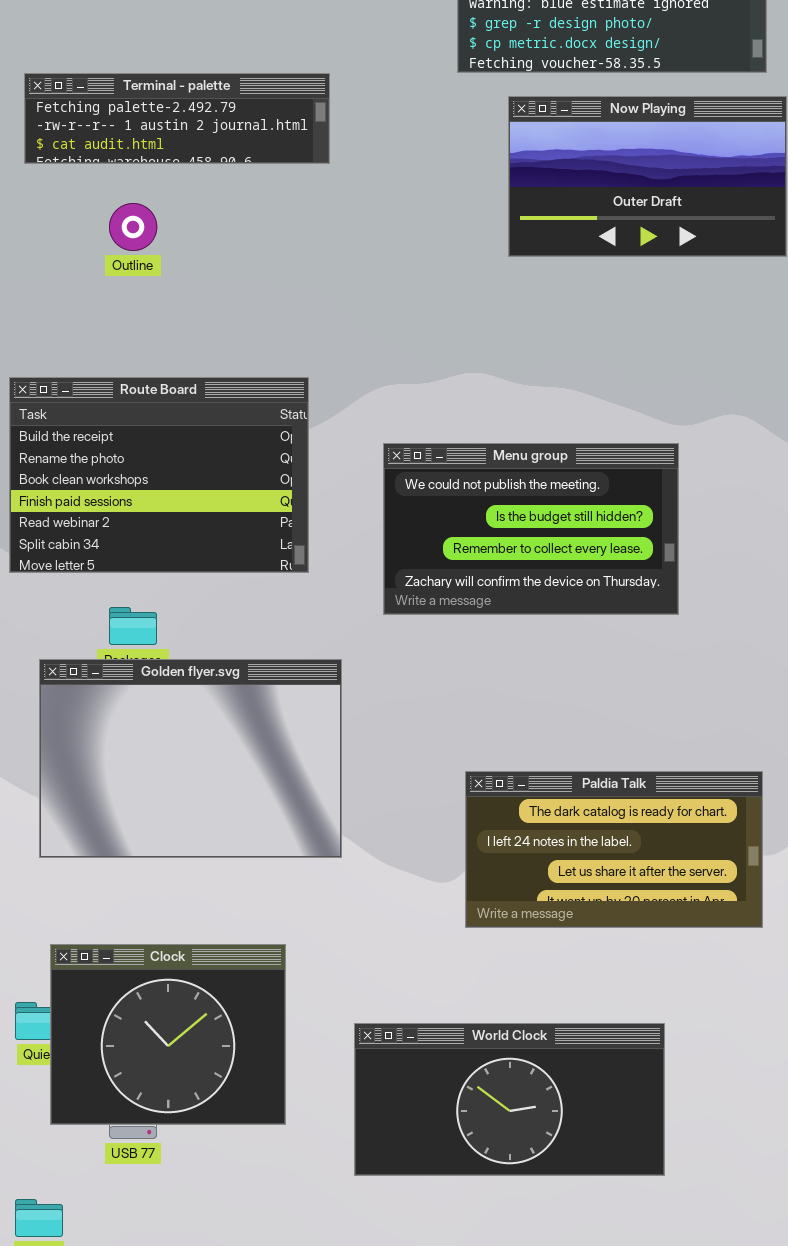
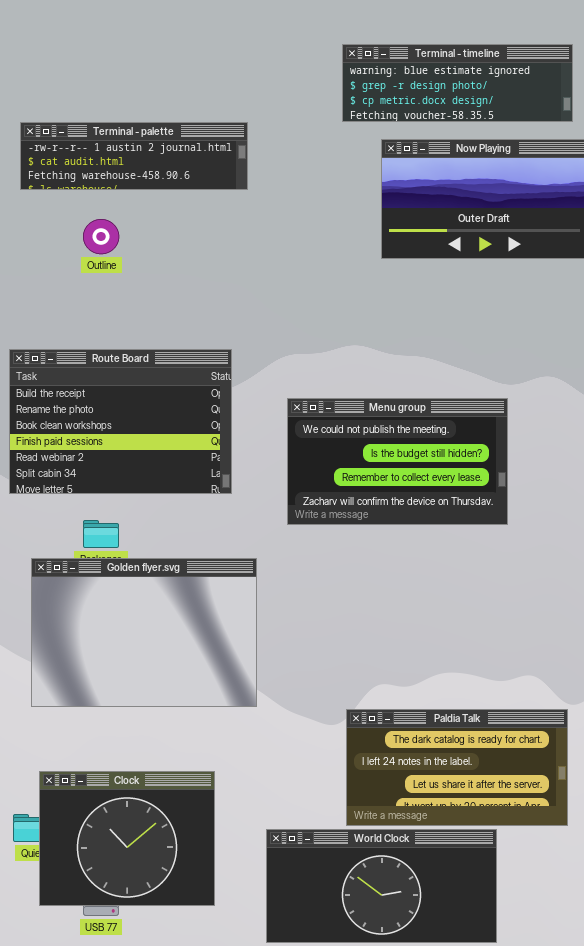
Terminal - palette: [24,73,330,164] -> [20,122,248,190], scrolled down 1 row
Paldia Talk: [465,771,763,928] -> [346,709,568,826], moved

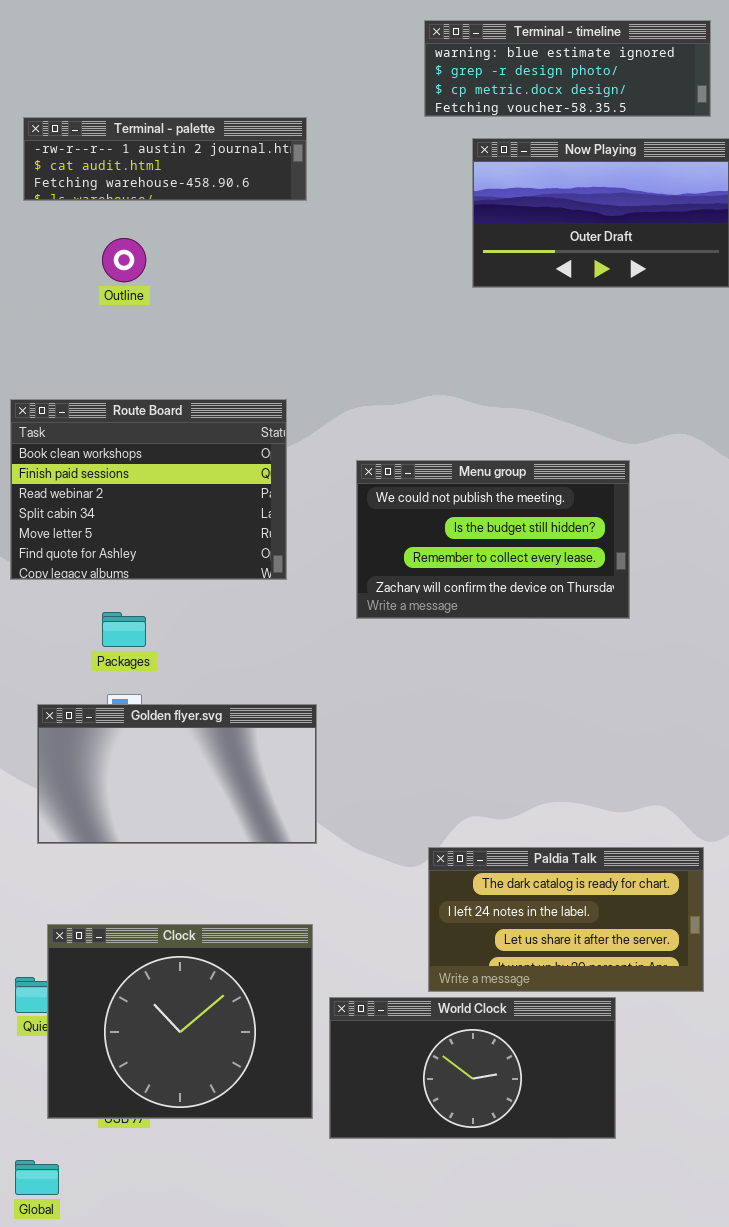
Route Board: [9,349,232,494] -> [10,399,287,580], scrolled down 2 rows
Golden flyer.svg: [31,558,257,707] -> [37,704,317,844], resized
Clock: [39,771,215,906] -> [47,924,313,1119], resized

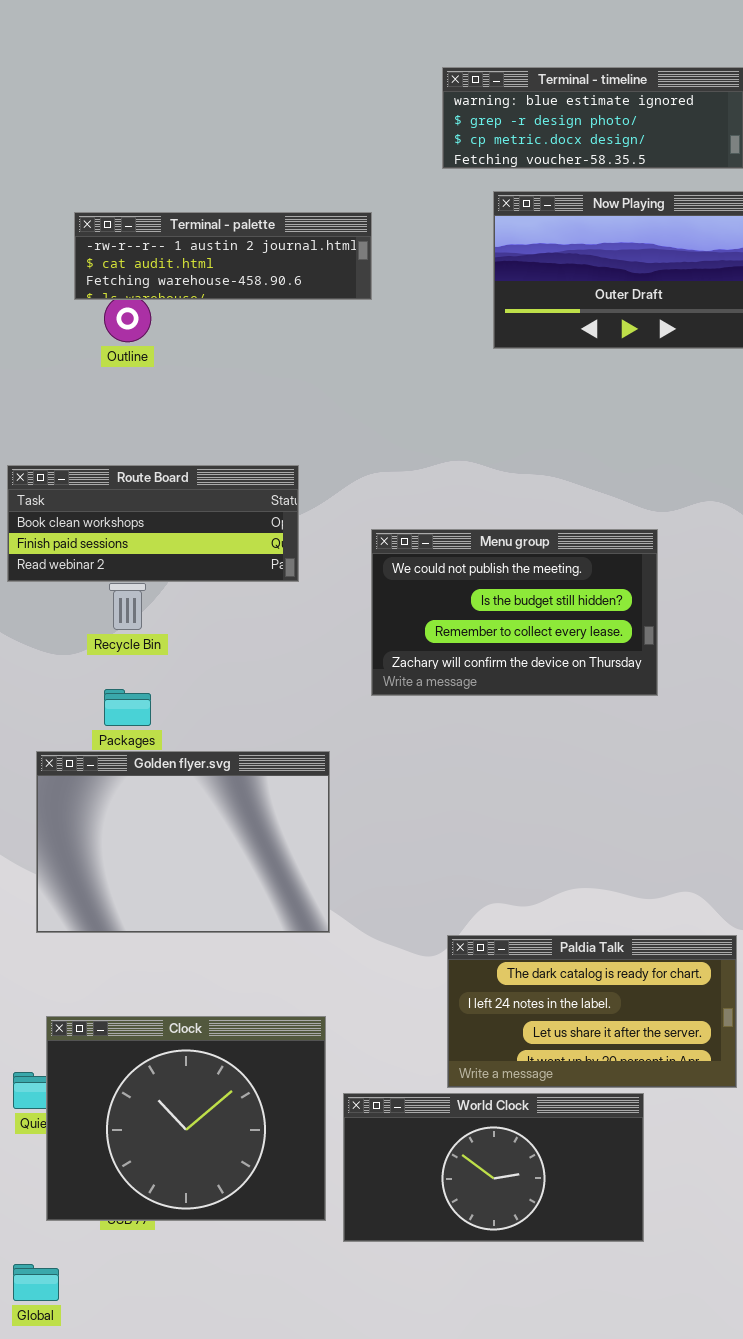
Terminal - palette: [23,117,307,201] -> [74,212,372,300], moved
Route Board: [10,399,287,580] -> [7,465,299,582], resized
Golden flyer.svg: [37,704,317,844] -> [36,751,330,933], resized

